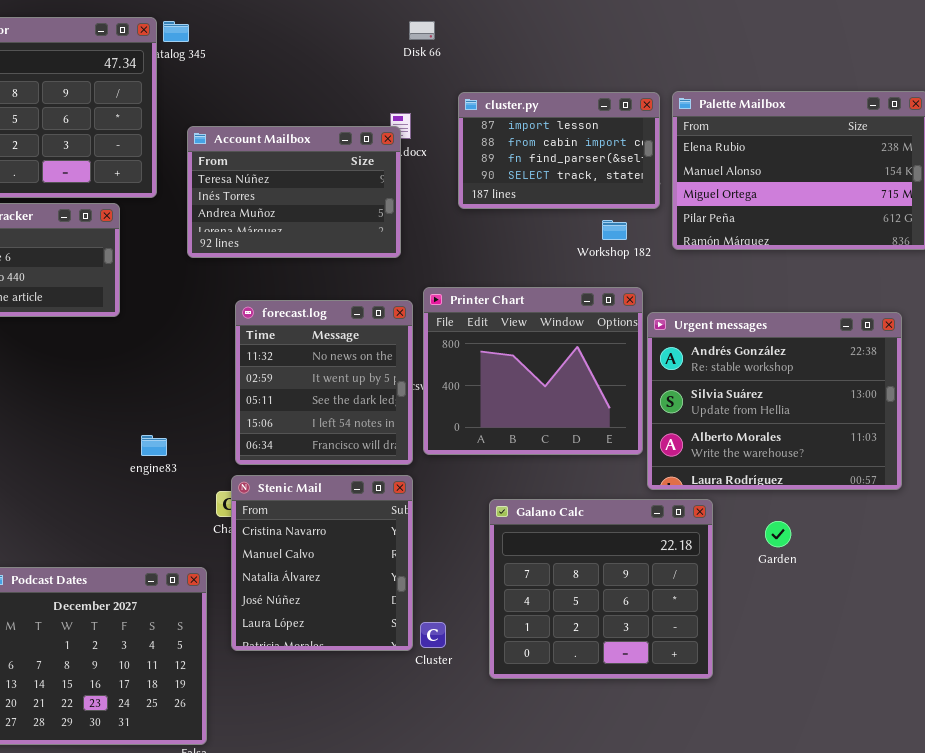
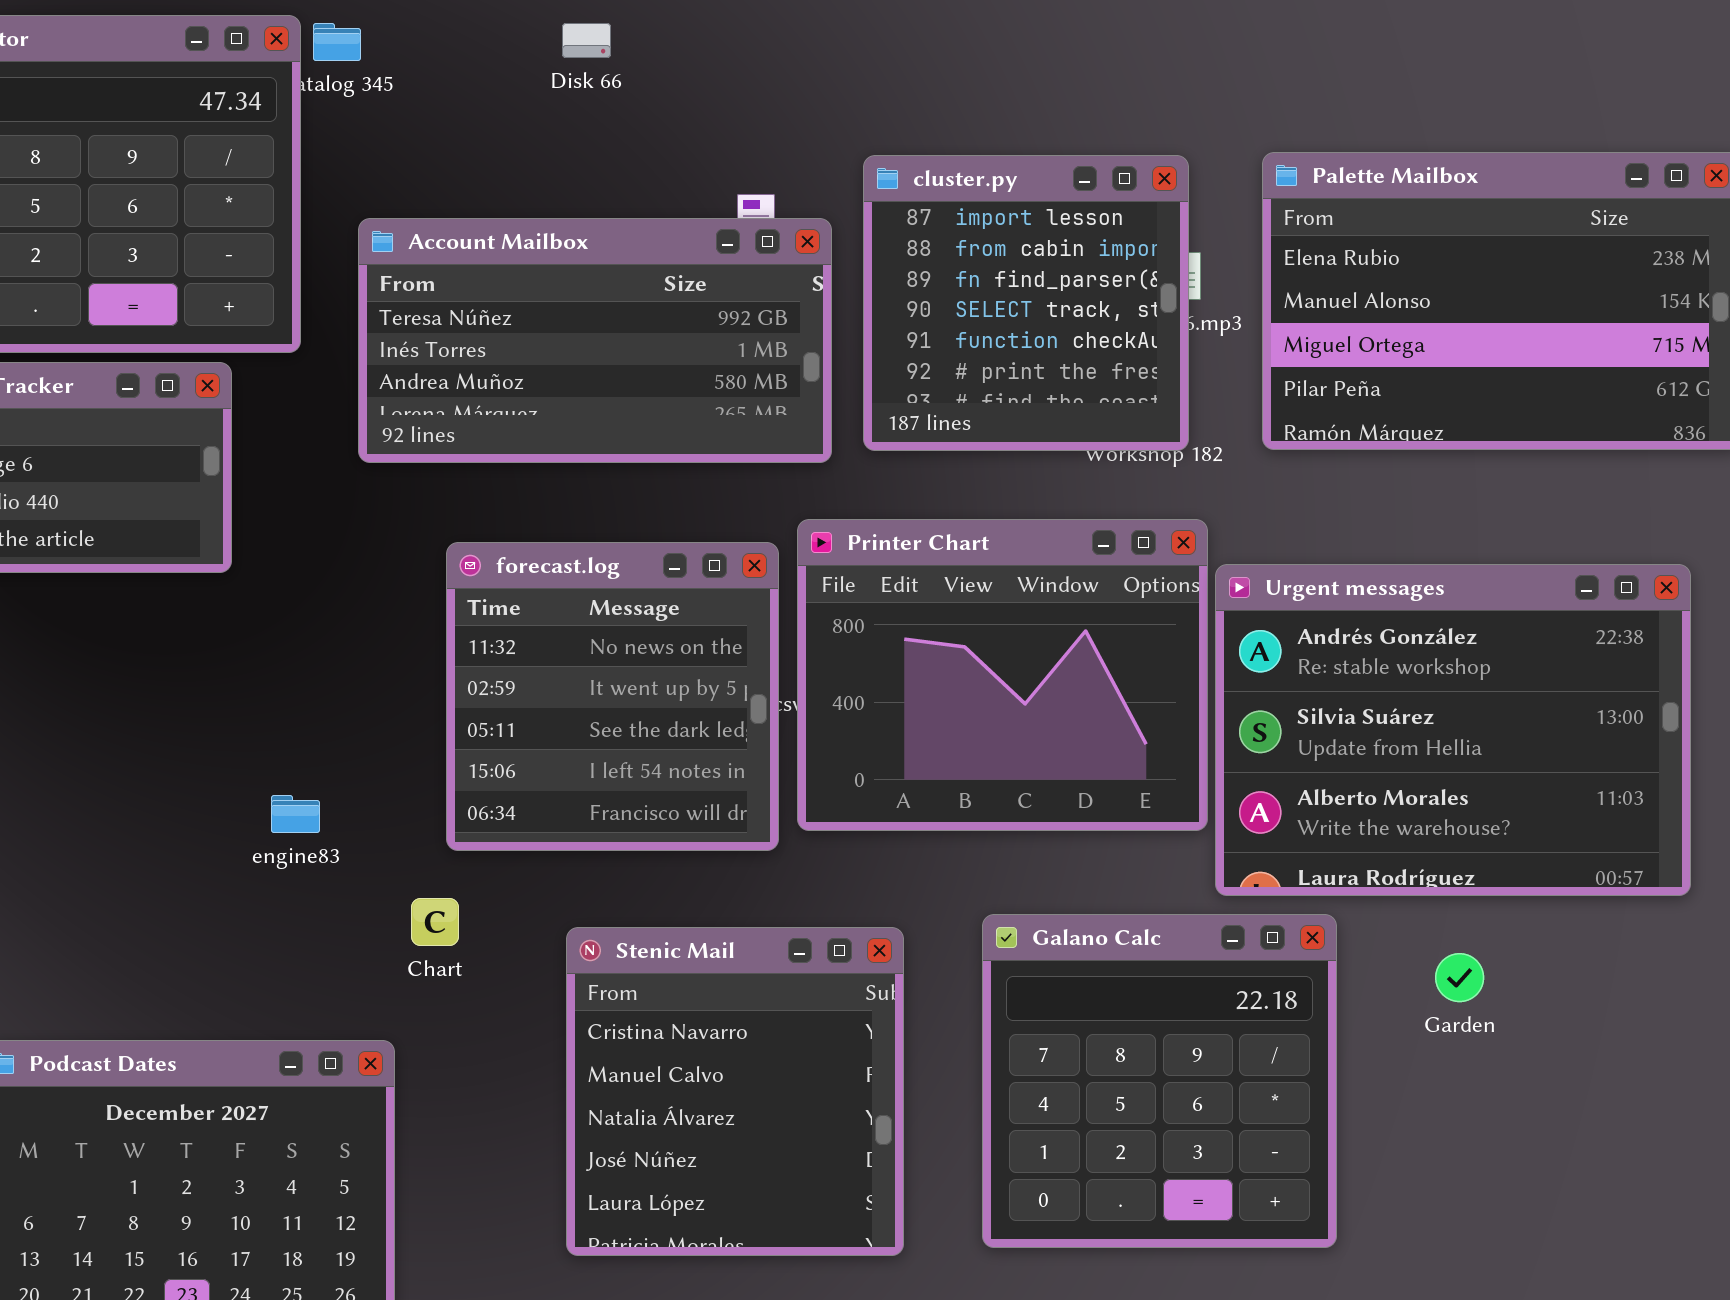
Disk 66: [409,21,435,40] -> [562,23,611,58], moved
cluster.py: [458,92,660,209] -> [863,155,1189,451], resized
Account Mailbox: [187,126,401,258] -> [358,218,832,463], resized
Stenic Mail: [231,475,413,651] -> [566,927,904,1256], moved
Galano Calc: [489,499,713,679] -> [982,914,1337,1248], resized

